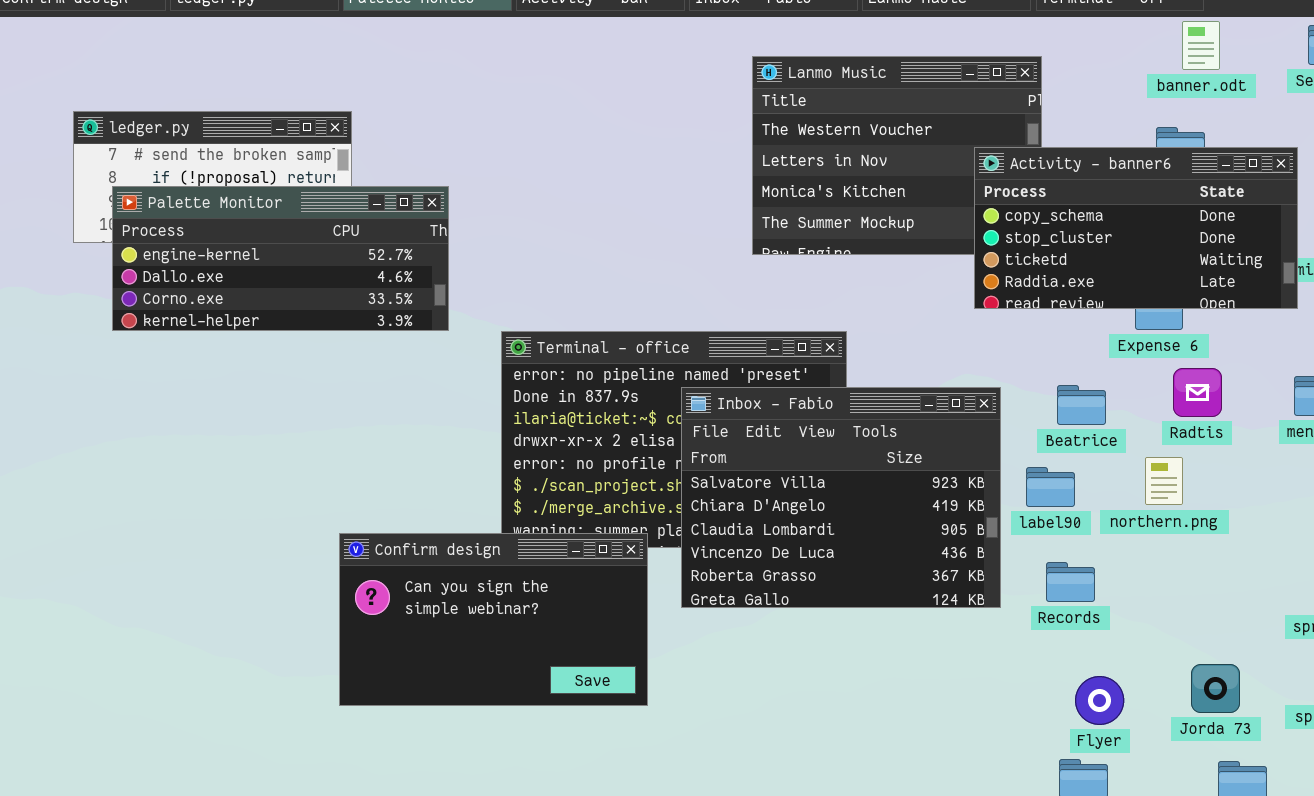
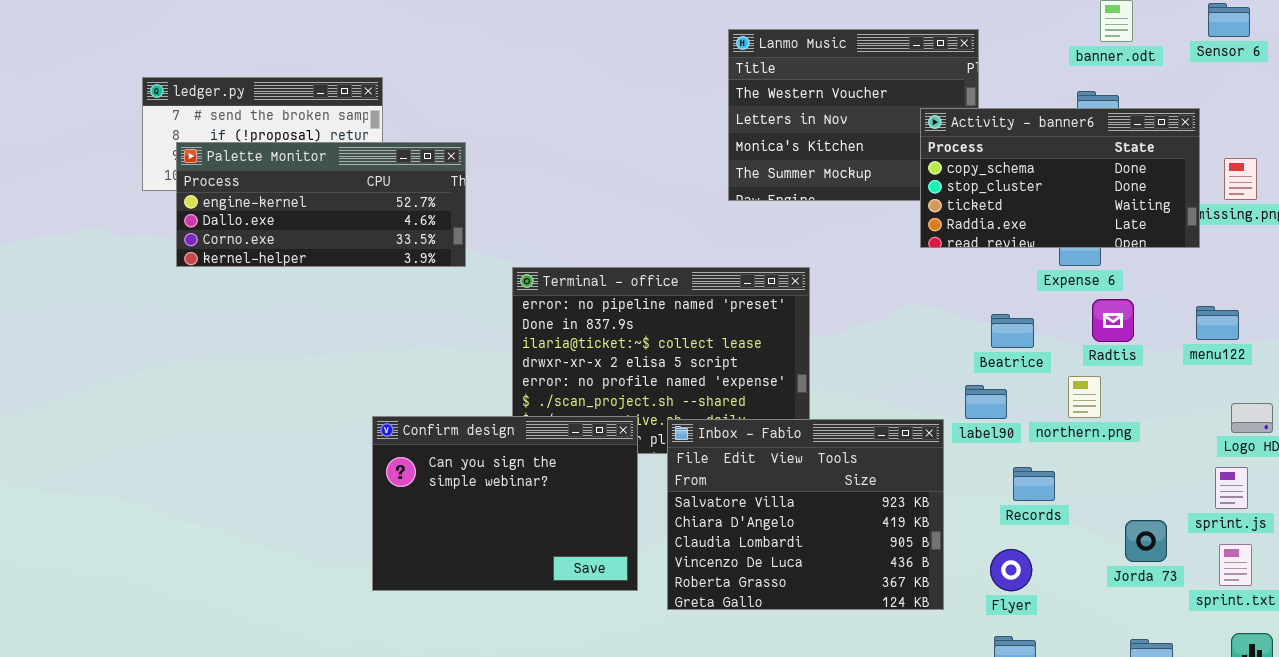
Inbox - Fabio: [681,387,1001,608] -> [667,419,944,610], moved
Confirm design: [339,533,648,706] -> [372,416,638,591], resized
Records: [1046,562,1095,602] -> [1013,467,1055,501], moved
Jorda 73: [1191,664,1240,713] -> [1125,520,1167,562], moved
Flyer: [1075,676,1124,725] -> [990,549,1032,591], moved

